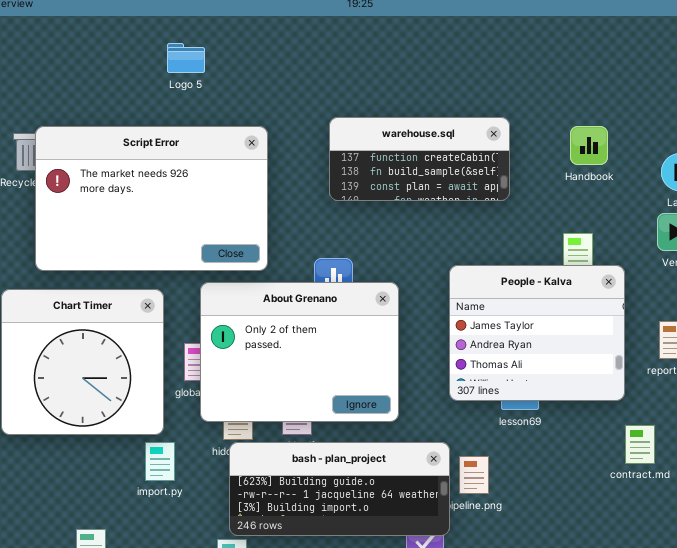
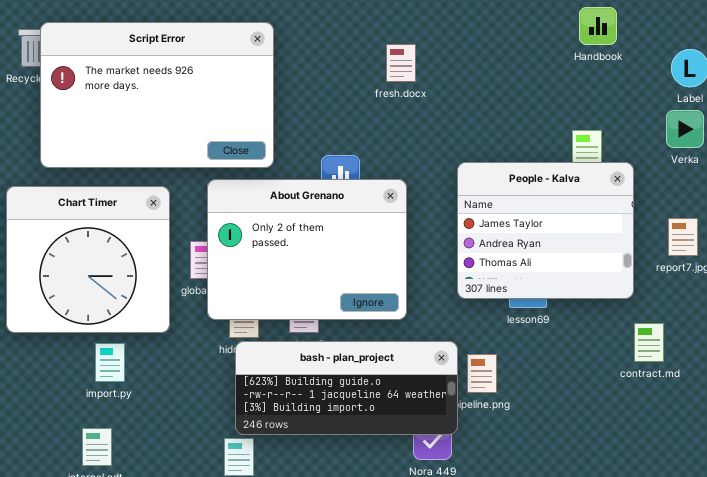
warehouse.sql: [329,117,510,201] -> none, closed
Handbook: [570,126,608,165] -> [579,7,617,45], moved
import.py: [145,442,175,481] -> [95,343,125,382], moved

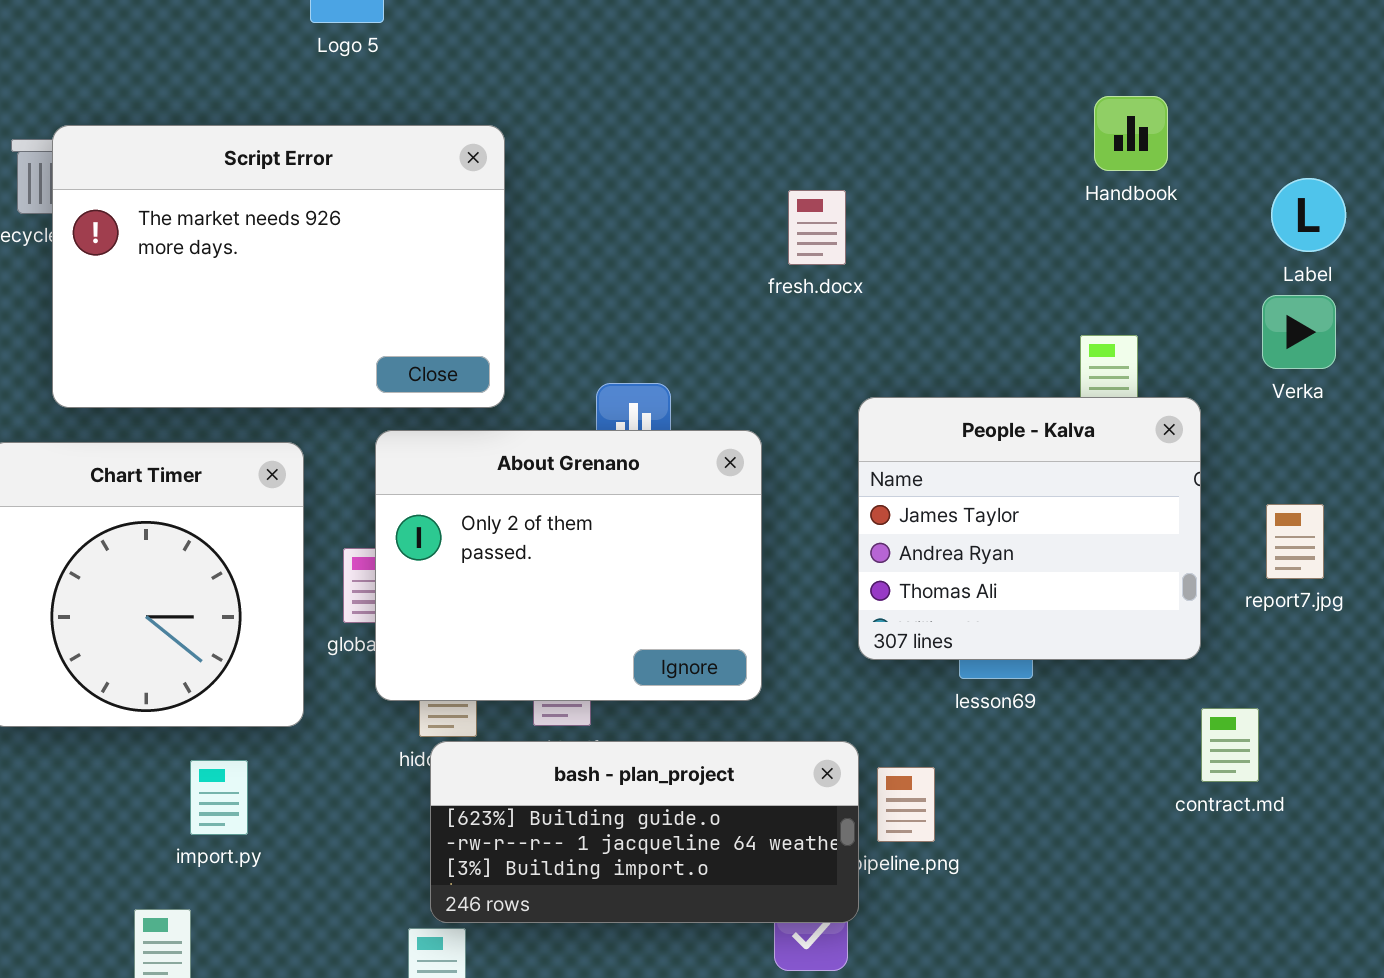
fresh.docx: [386,44,416,82] -> [788,190,846,265], moved
import.py: [95,343,125,382] -> [190,760,248,835], moved

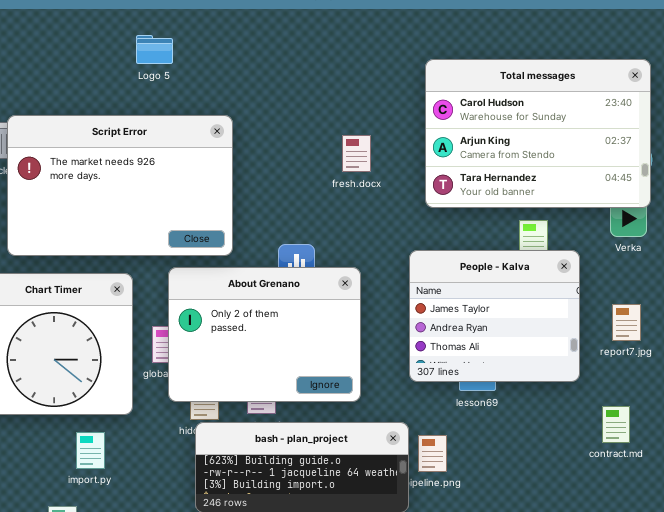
Total messages: none -> [425,59,651,208], opened
fresh.docx: [788,190,846,265] -> [342,135,371,172], moved
contract.md: [1201,708,1259,782] -> [602,406,630,443], moved

